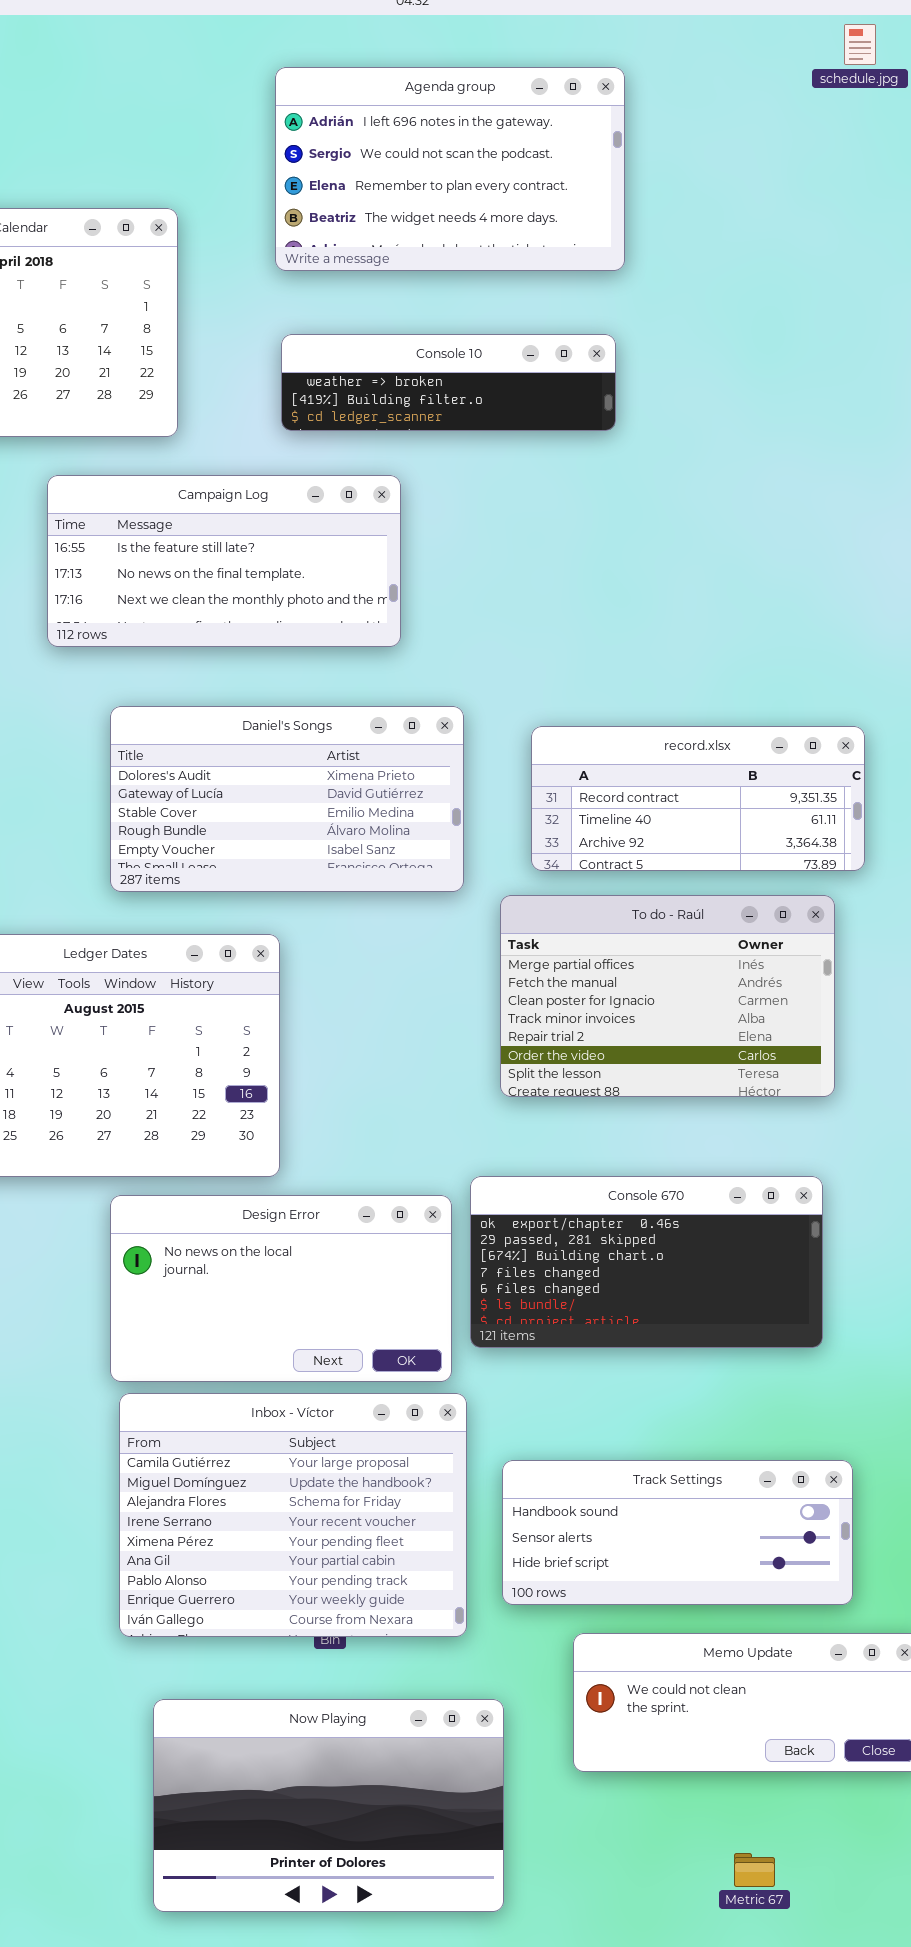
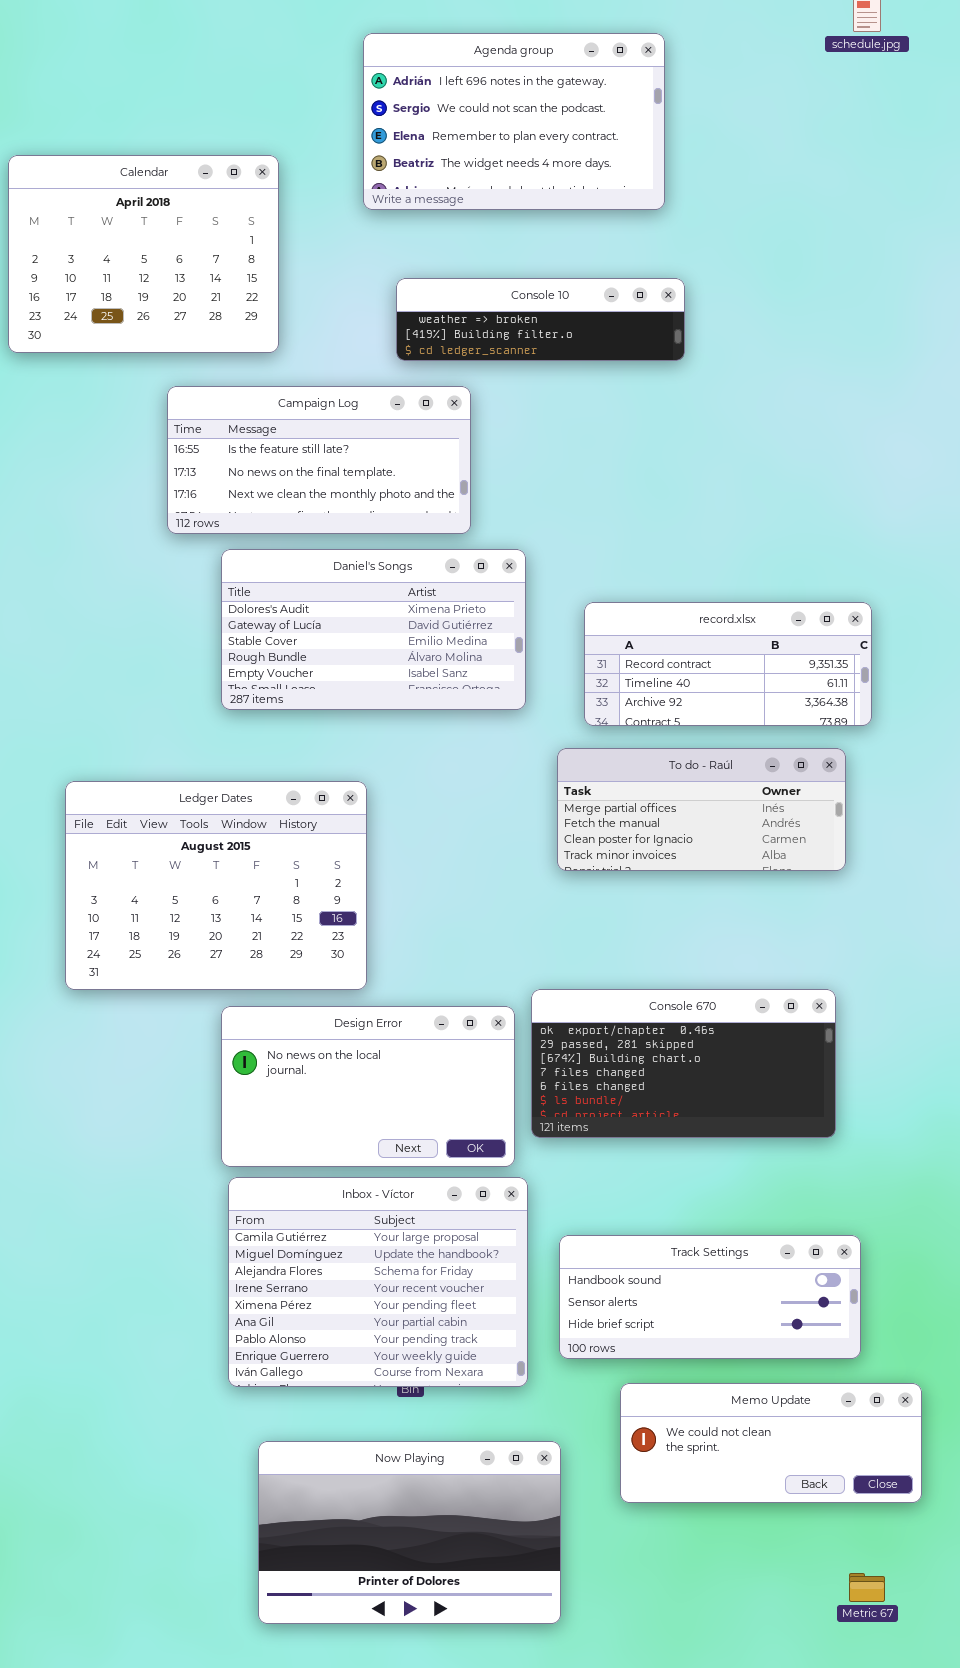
Console 10: [281,334,616,431] -> [396,278,685,361], moved
Daniel's Songs: [110,706,464,892] -> [221,549,526,710], moved
To do - Raúl: [500,895,835,1097] -> [557,748,846,871], resized
Metric 67: [734,1853,775,1887] -> [849,1573,885,1602], moved

